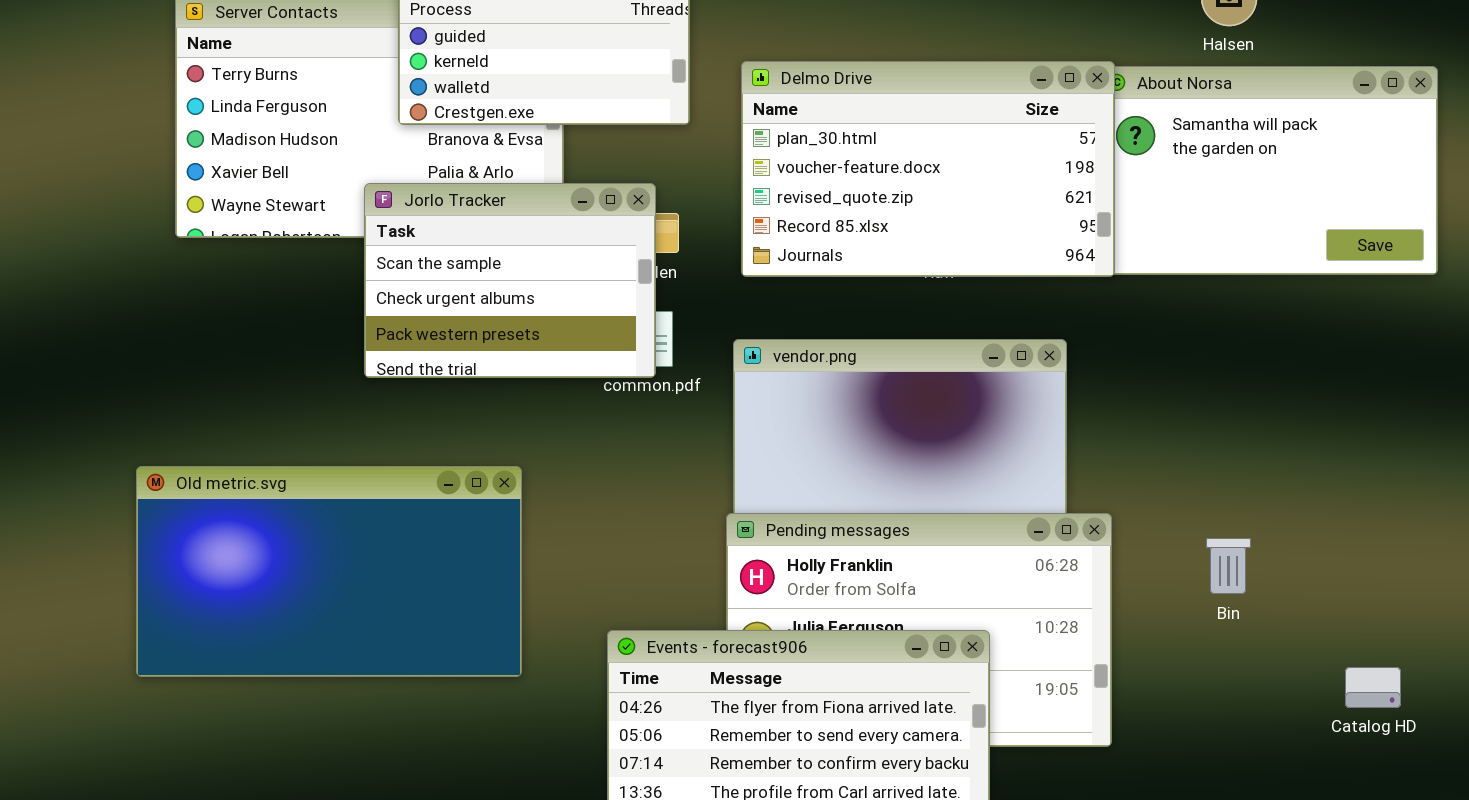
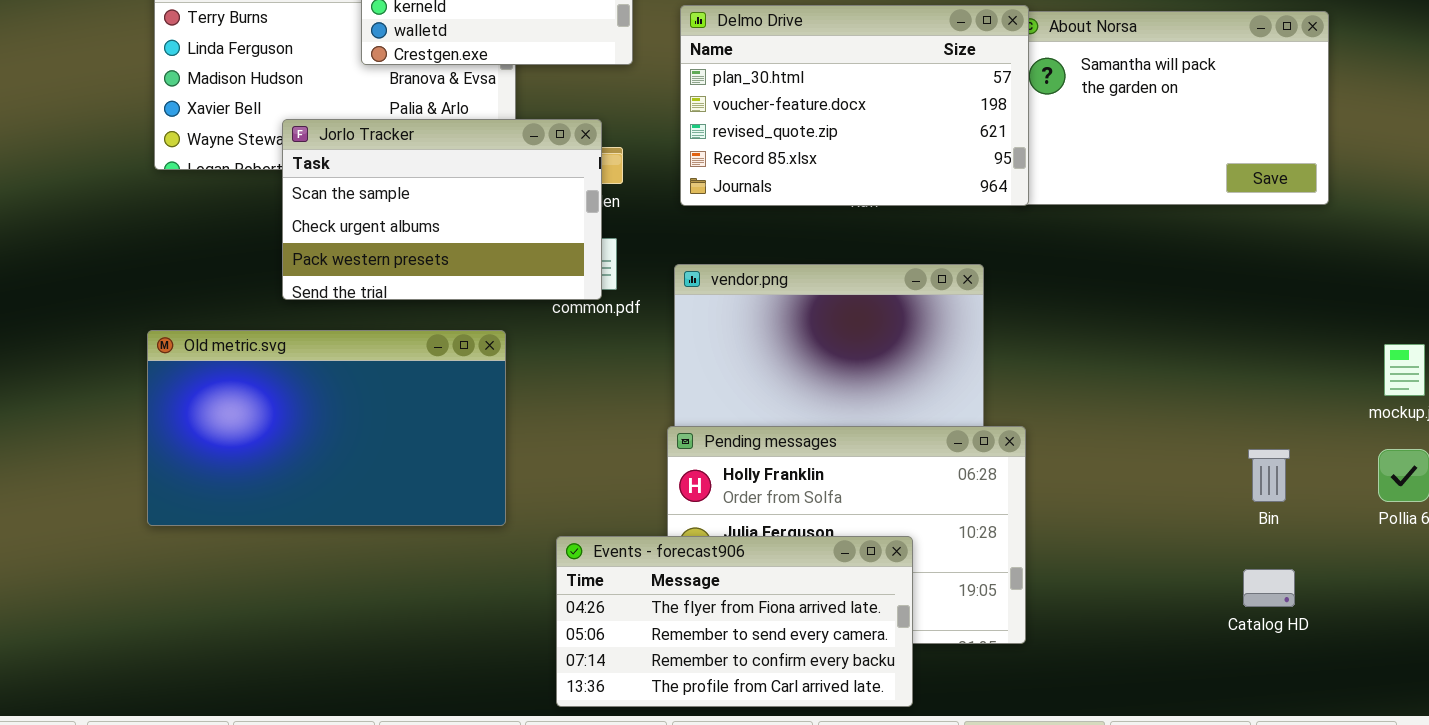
Jorlo Tracker: [364,183,656,378] -> [282,119,602,300], resized
Old metric.svg: [136,466,522,677] -> [147,330,506,526], moved
Bin: [1206,538,1251,594] -> [1248,449,1290,502], moved

